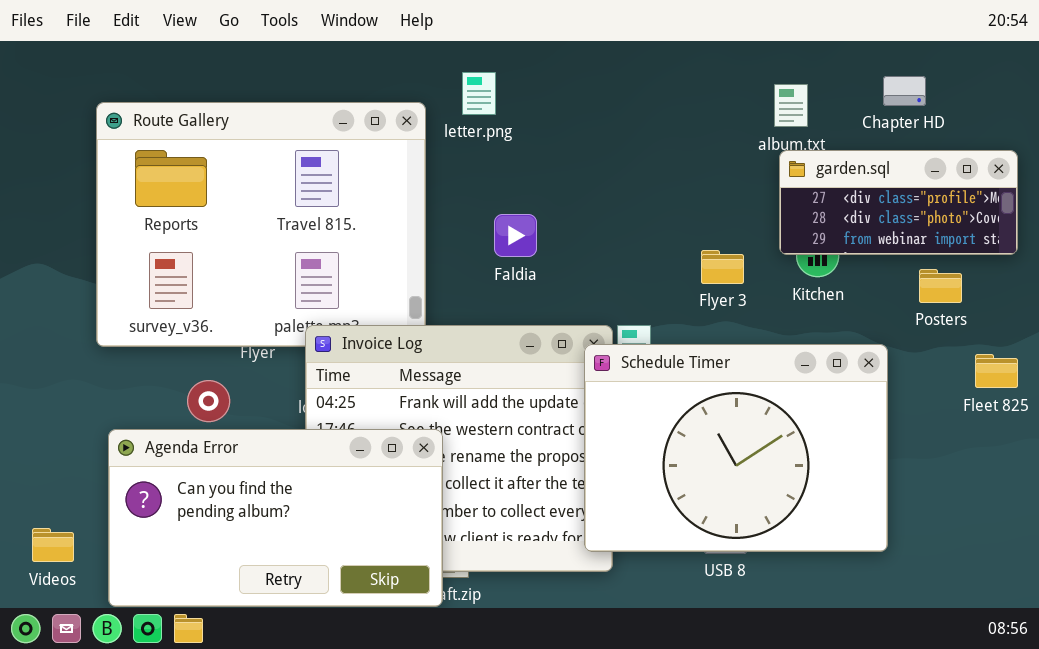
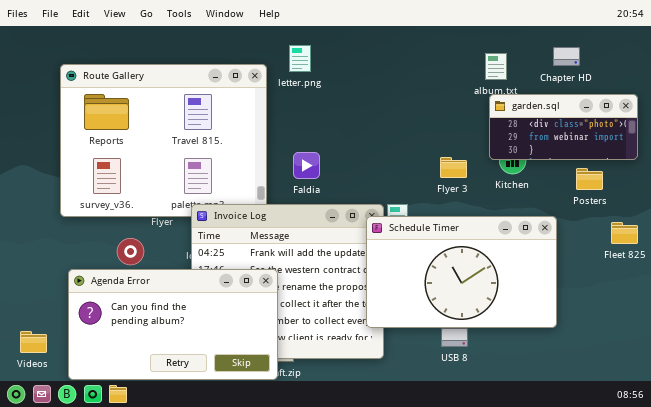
garden.sql: [779,150,1018,255] -> [489,94,638,160], scrolled down 1 row
Faldia: [494,214,537,257] -> [293,152,320,179], moved
Schedule Timer: [584,344,888,552] -> [366,216,557,328], resized

